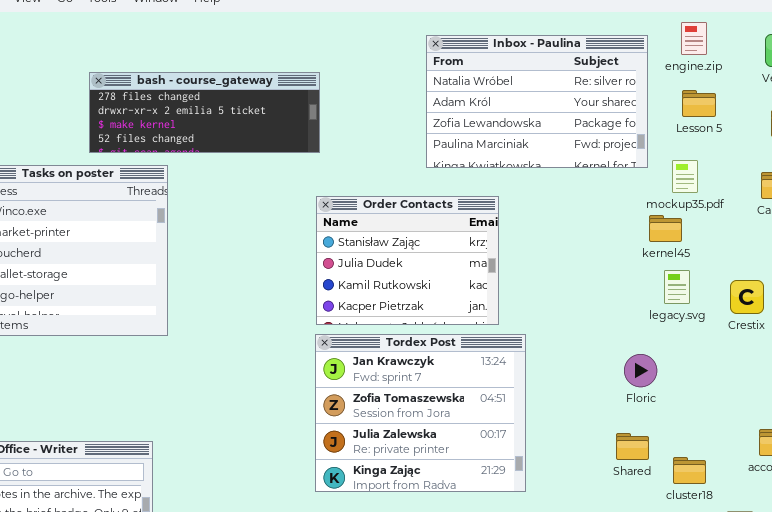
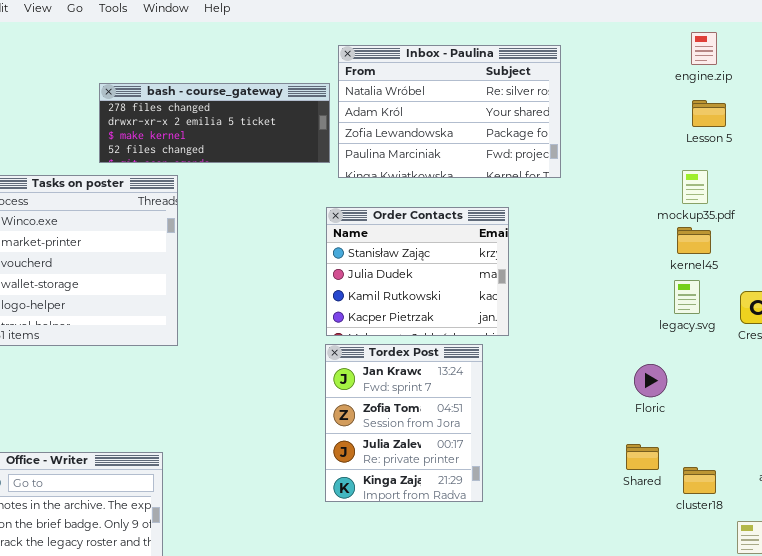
Inbox - Paulina: [426,35,648,168] -> [338,45,561,178], moved
kernel45: [649,215,682,242] -> [677,227,711,254], moved
Tordex Post: [315,334,526,492] -> [325,344,483,502], resized

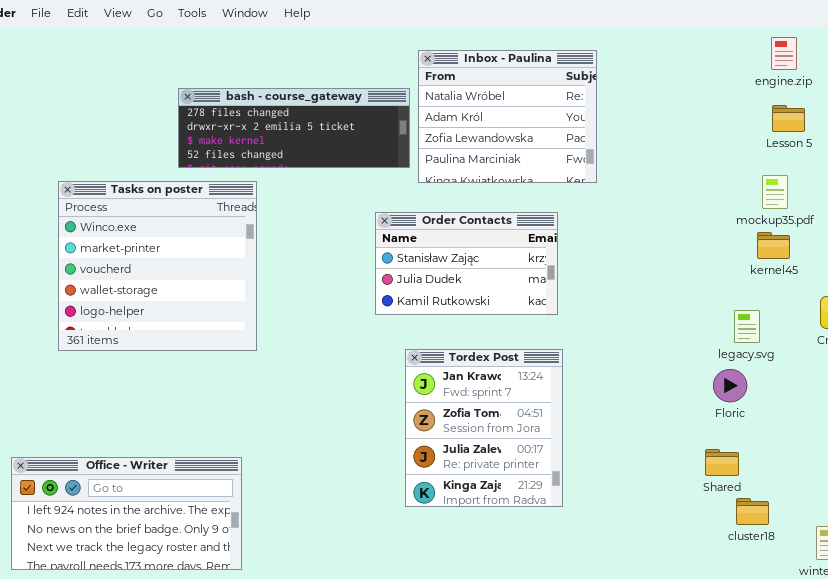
Inbox - Paulina: [338,45,561,178] -> [418,50,597,183], resized
Order Contacts: [326,207,509,336] -> [375,212,558,315], moved, resized
legacy.svg: [674,280,700,314] -> [734,310,760,343], moved
cluster18: [683,467,716,494] -> [736,498,769,525], moved

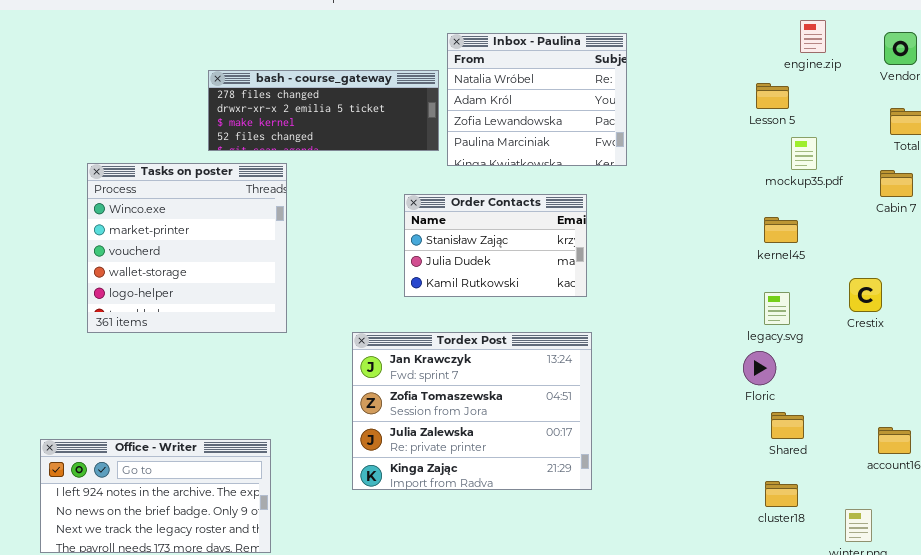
Lesson 5: [772,105,805,132] -> [756,83,789,109], moved
mockup35.pdf: [762,175,788,209] -> [791,137,817,170], moved
kernel45: [757,232,790,259] -> [764,217,798,243], moved
Tordex Post: [405,349,563,507] -> [352,332,592,490], resized
Shared: [705,449,739,476] -> [771,412,804,439], moved

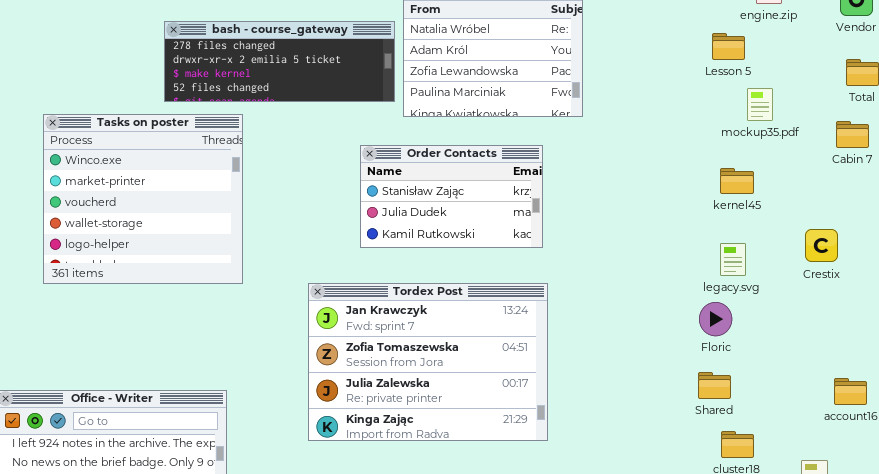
Shared: [771,412,804,439] -> [698,372,731,399], moved

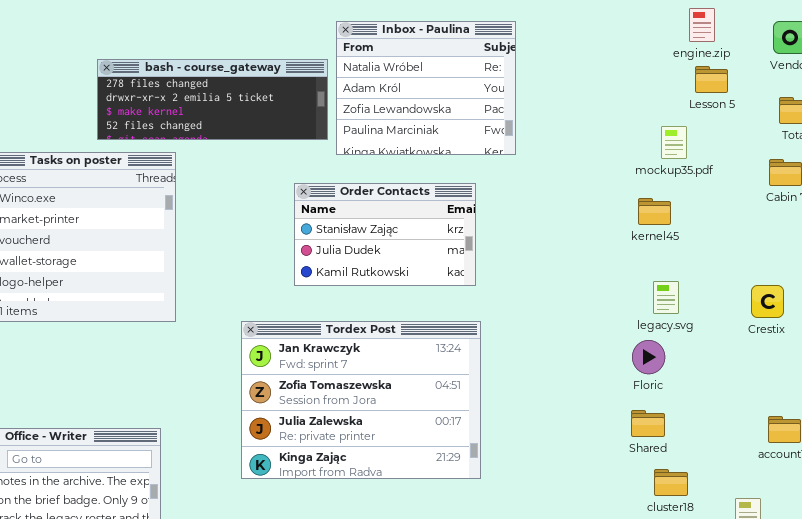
Lesson 5: [712,33,745,60] -> [695,66,728,93], moved
mockup35.pdf: [747,88,773,121] -> [661,126,687,159], moved
kernel45: [720,168,754,194] -> [638,198,671,225], moved
Crestix: [805,229,838,262] -> [751,285,784,318], moved

